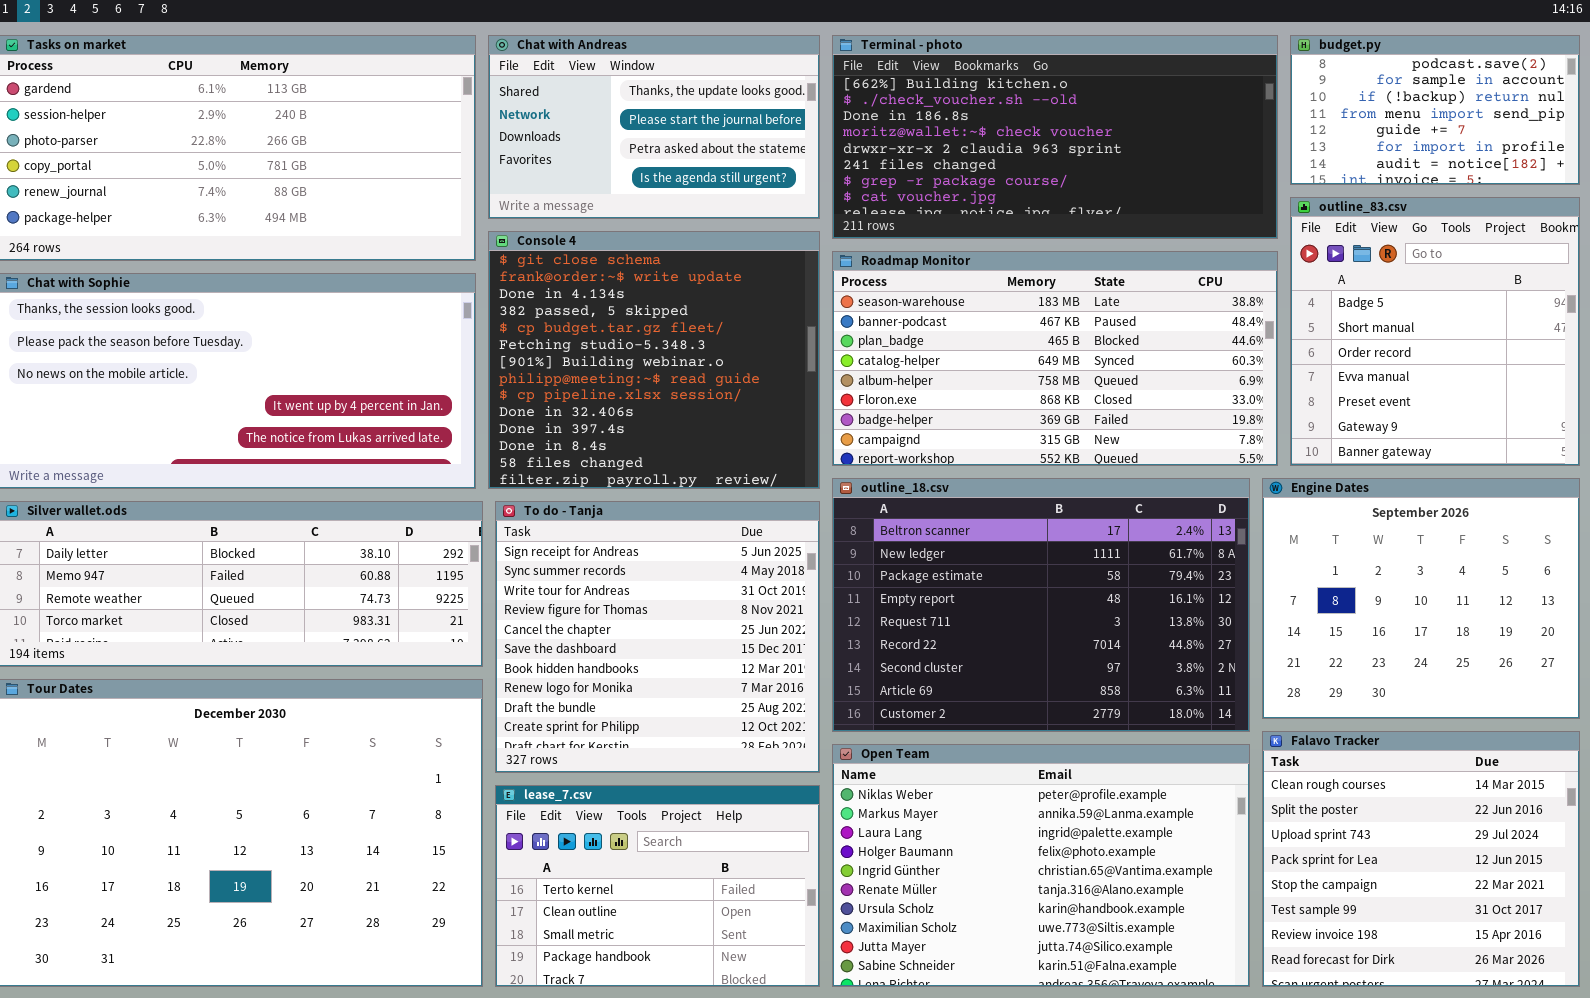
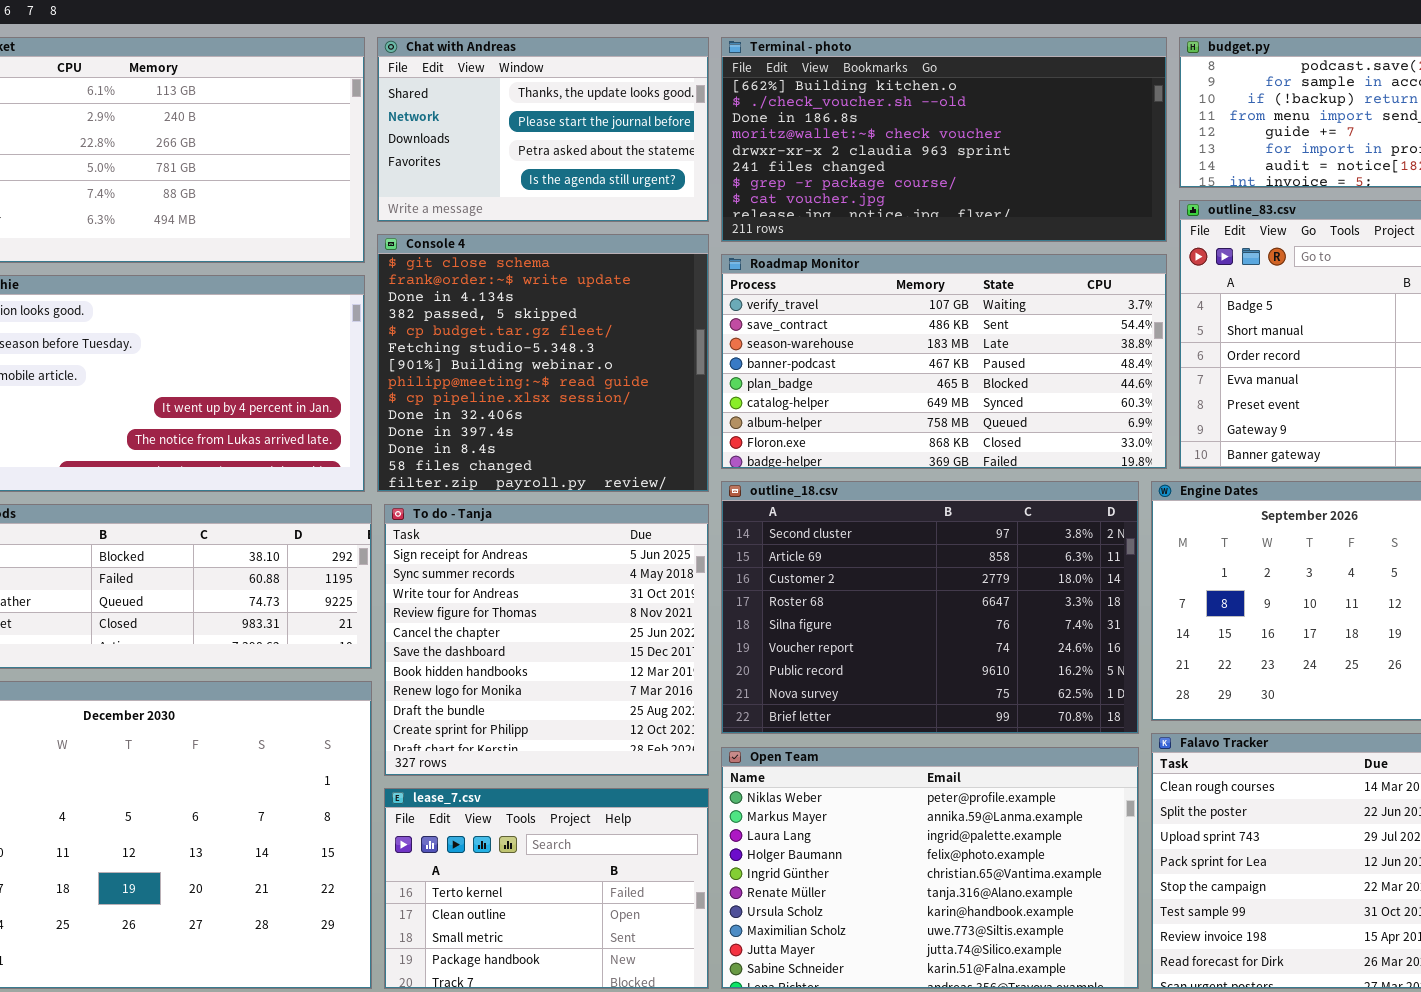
Roadmap Monitor: [832,251,1278,466] -> [721,254,1167,469], scrolled up 2 rows
outline_18.csv: [832,478,1250,732] -> [721,481,1139,734], scrolled down 6 rows

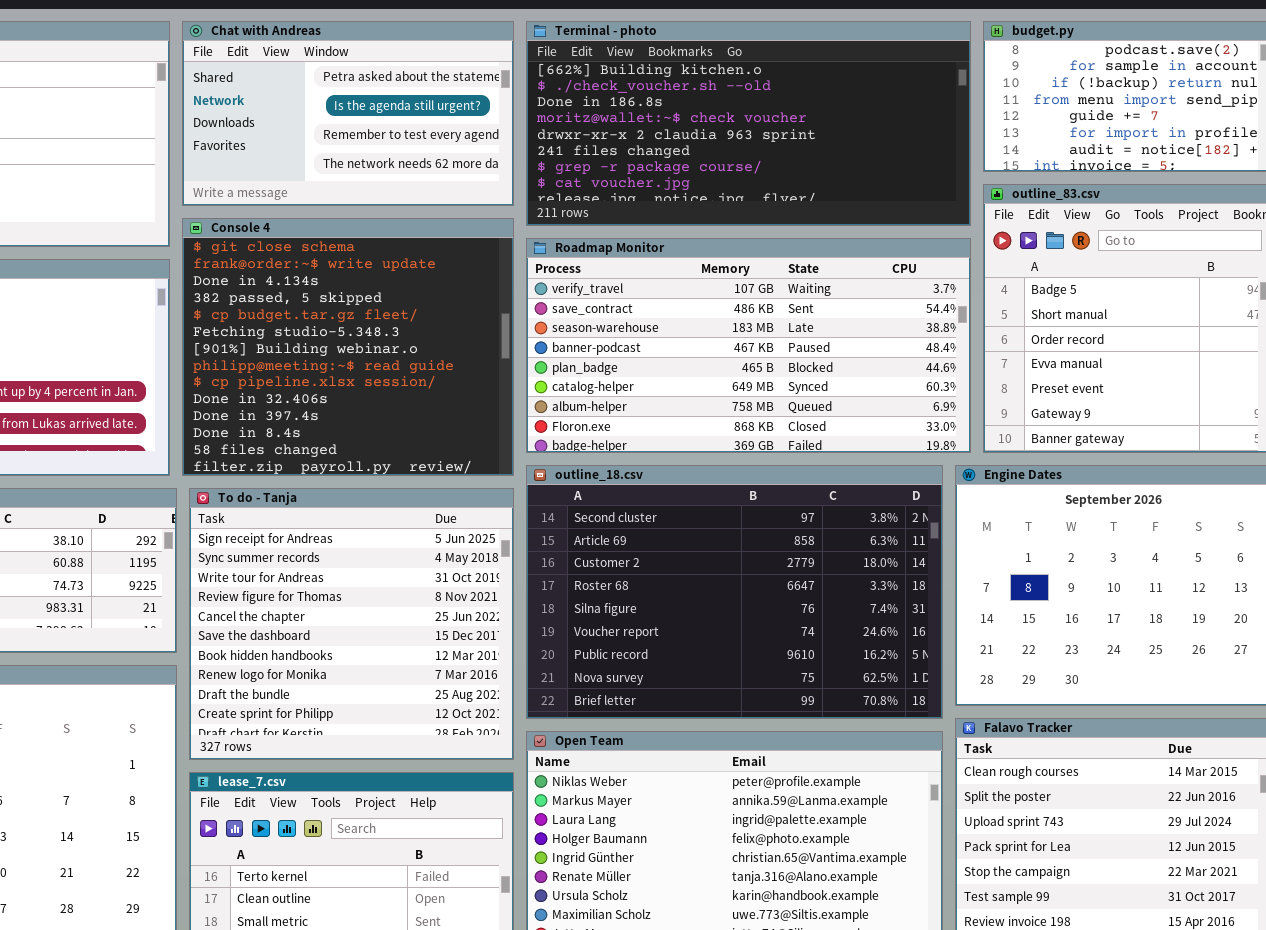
Chat with Andreas: [377,37,709,222] -> [182,21,514,206], scrolled down 2 rows

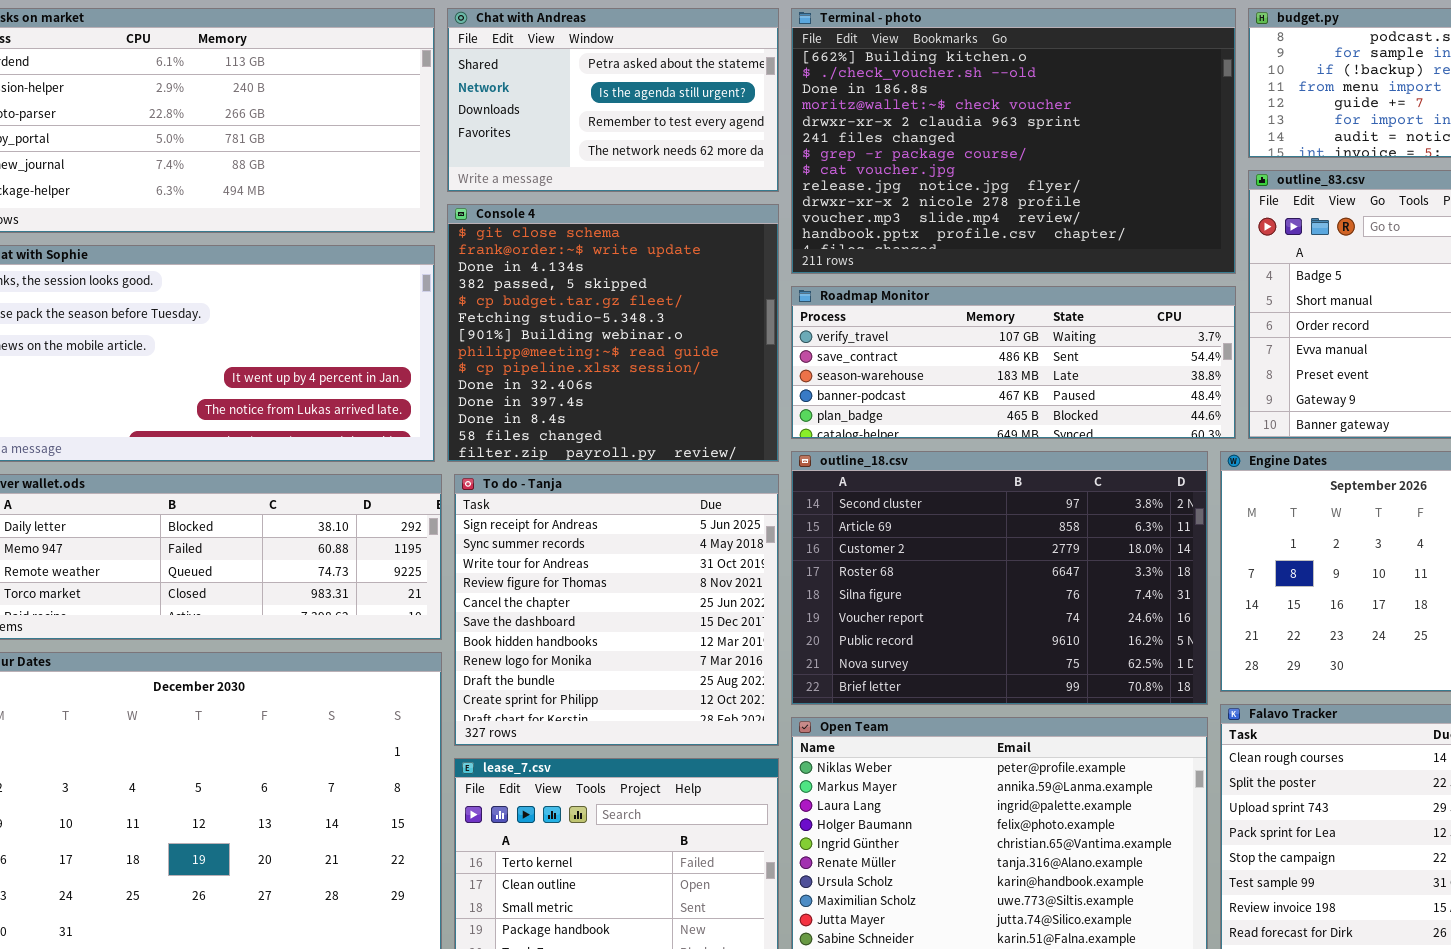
Terminal - photo: [526,21,971,226] -> [791,8,1236,274], resized
Roadmap Monitor: [526,238,971,453] -> [791,286,1236,439], resized

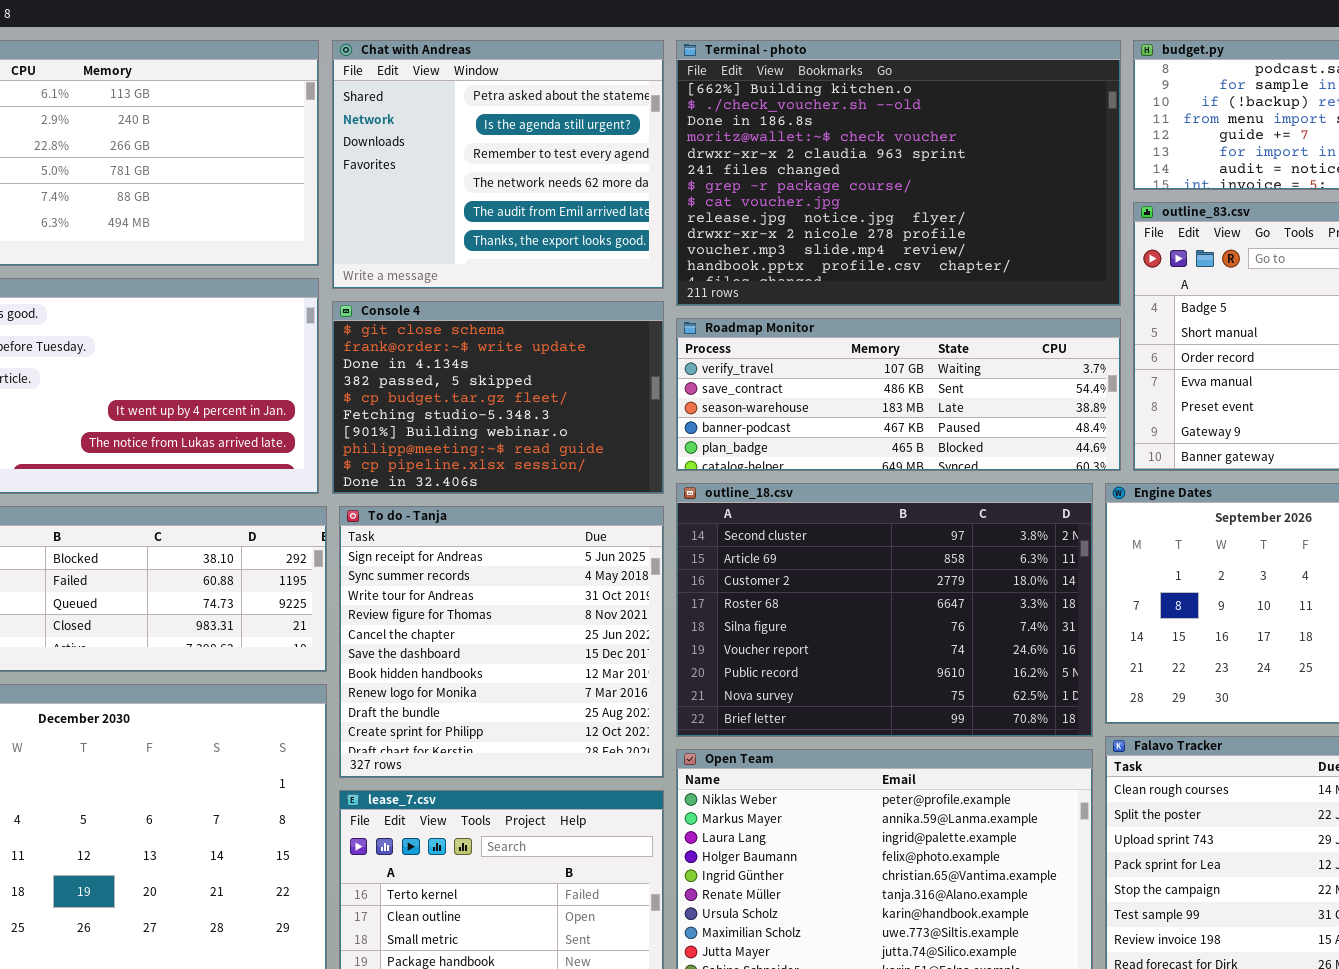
Chat with Andreas: [447,8,779,192] -> [332,40,664,289], resized
Console 4: [447,204,779,462] -> [332,301,664,494], resized

